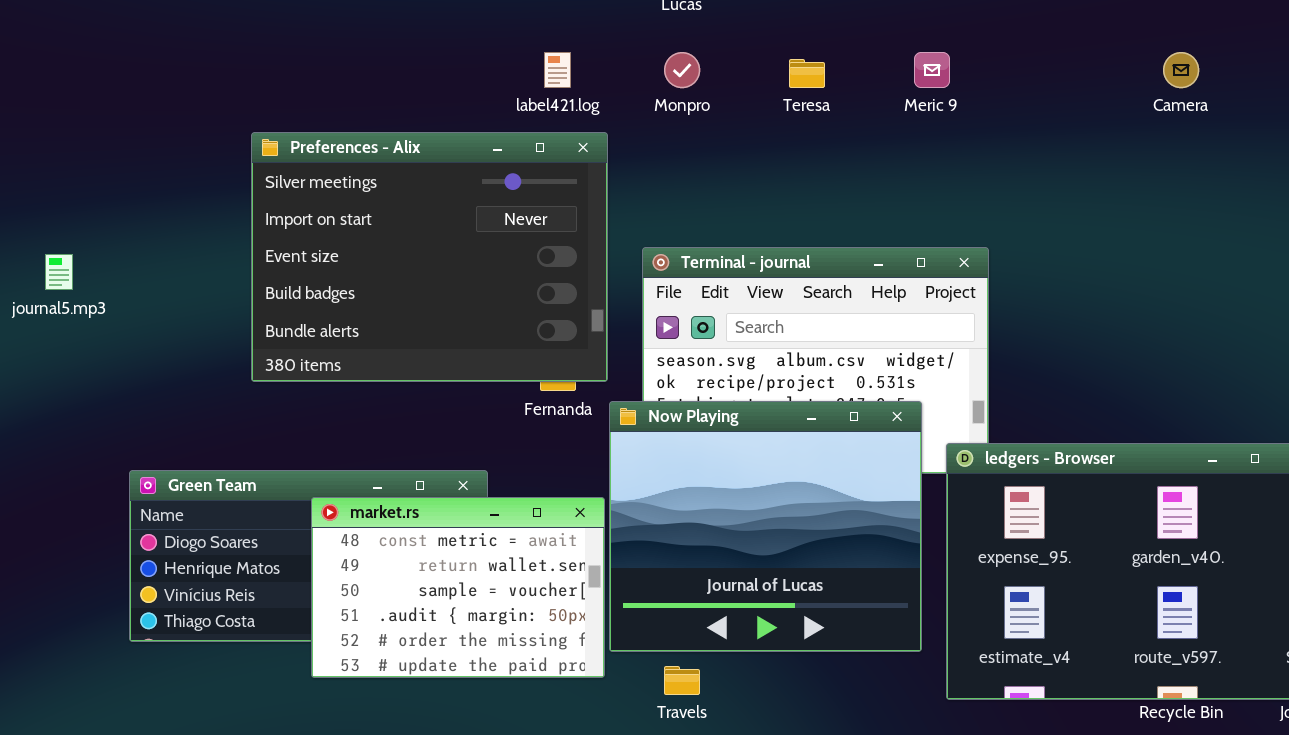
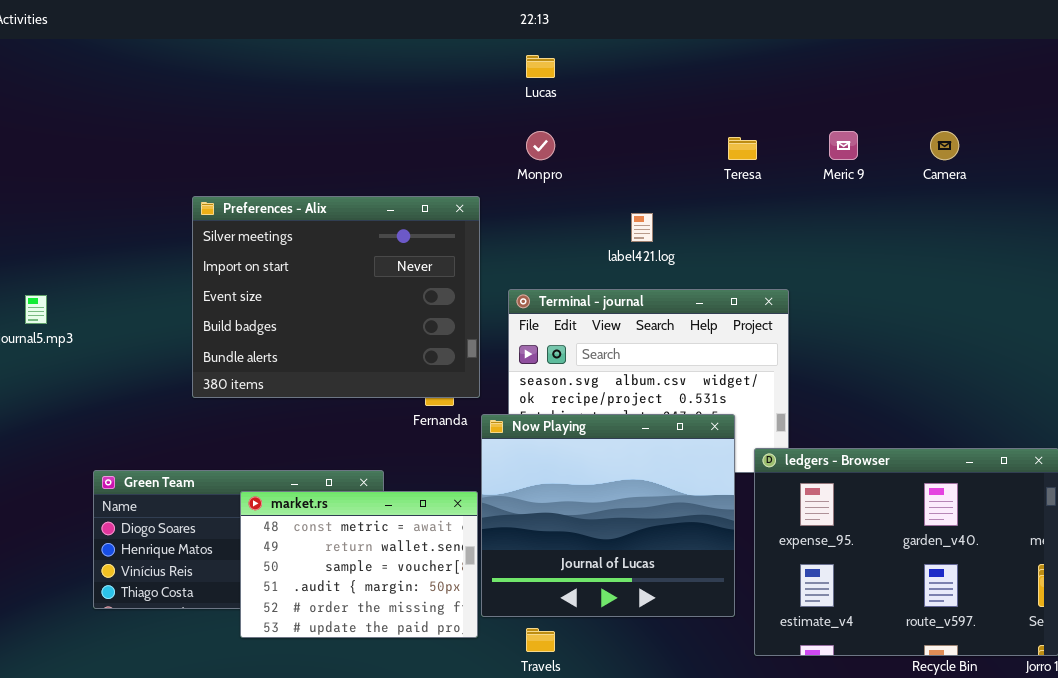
label421.log: [544,52,571,88] -> [631,213,653,242], moved
Meric 9: [914,52,950,88] -> [829,131,858,160], moved
Teresa: [789,59,825,88] -> [728,137,757,160], moved

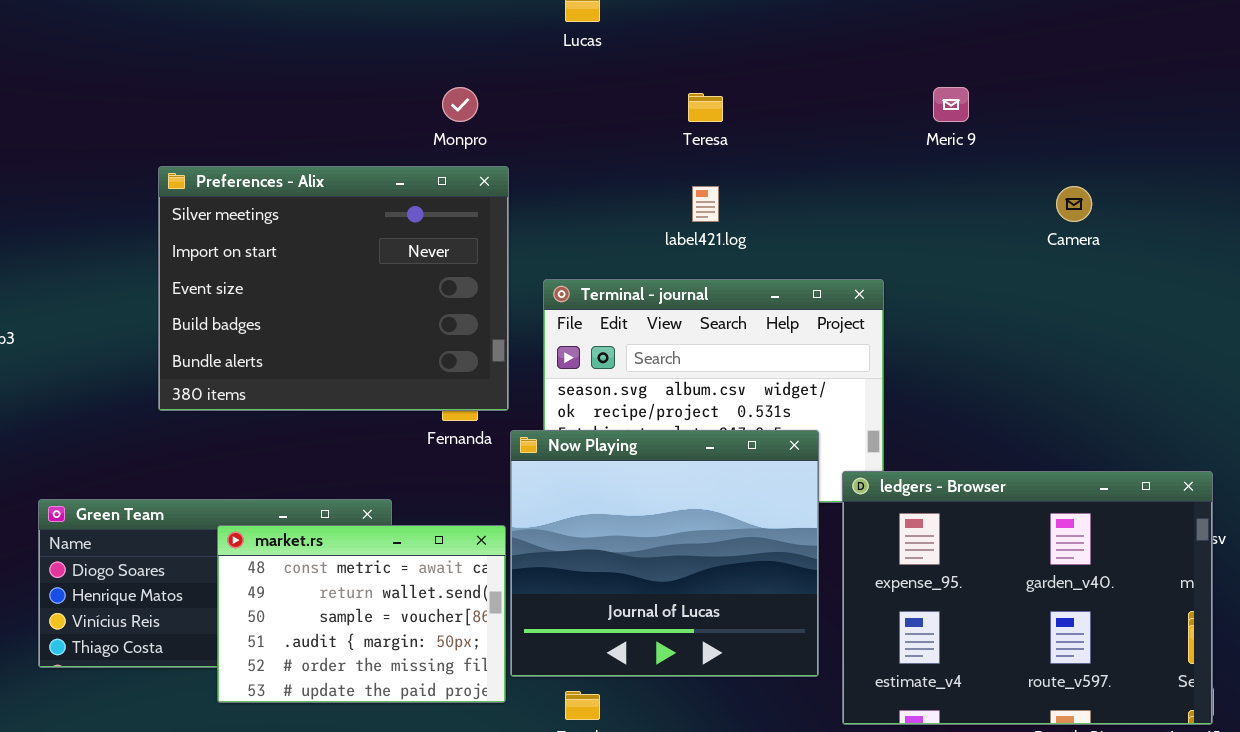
Monpro: [526,131,555,160] -> [442,87,478,122], moved
Camera: [930,131,959,160] -> [1056,186,1092,222], moved
Teresa: [728,137,757,160] -> [688,93,723,122], moved

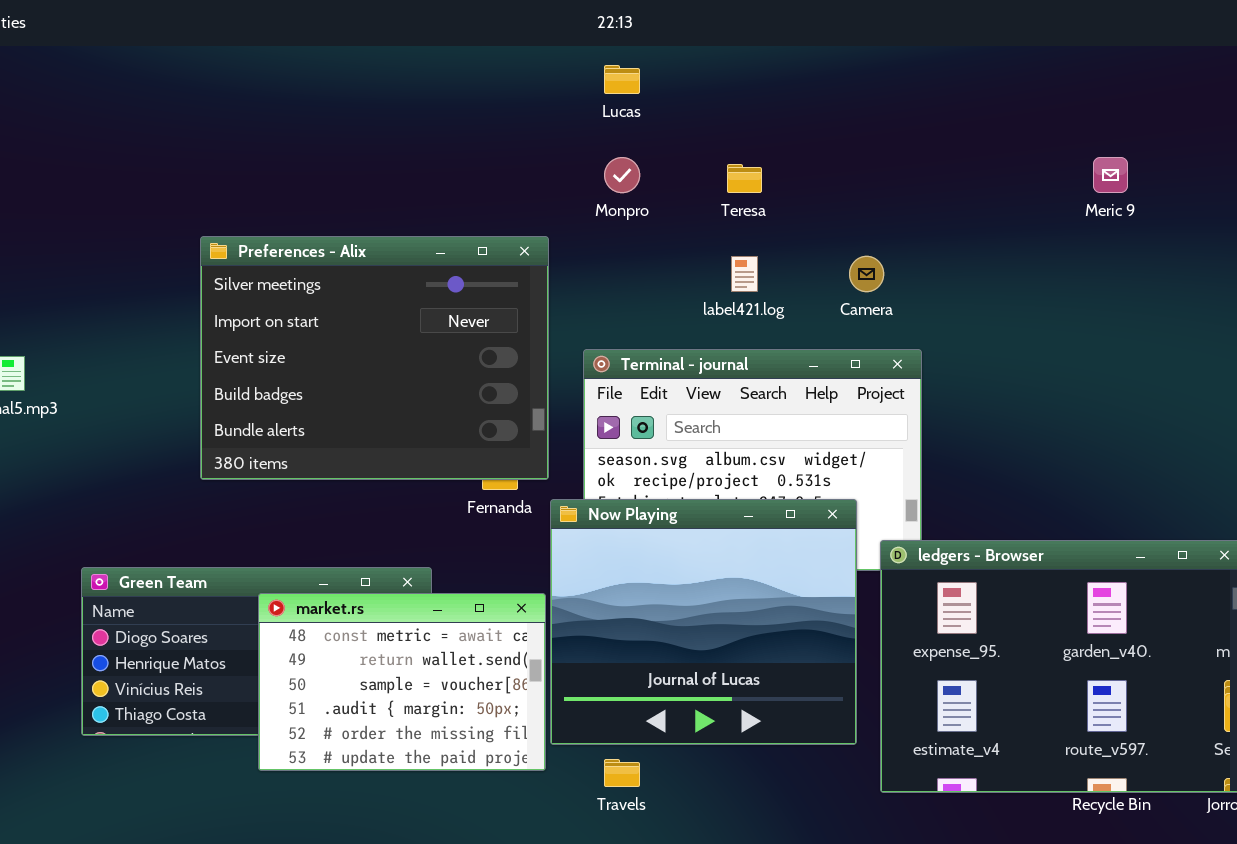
Monpro: [442,87,478,122] -> [604,157,640,193], moved
Meric 9: [933,87,969,122] -> [1093,157,1128,193], moved
Camera: [1056,186,1092,222] -> [849,256,884,292], moved

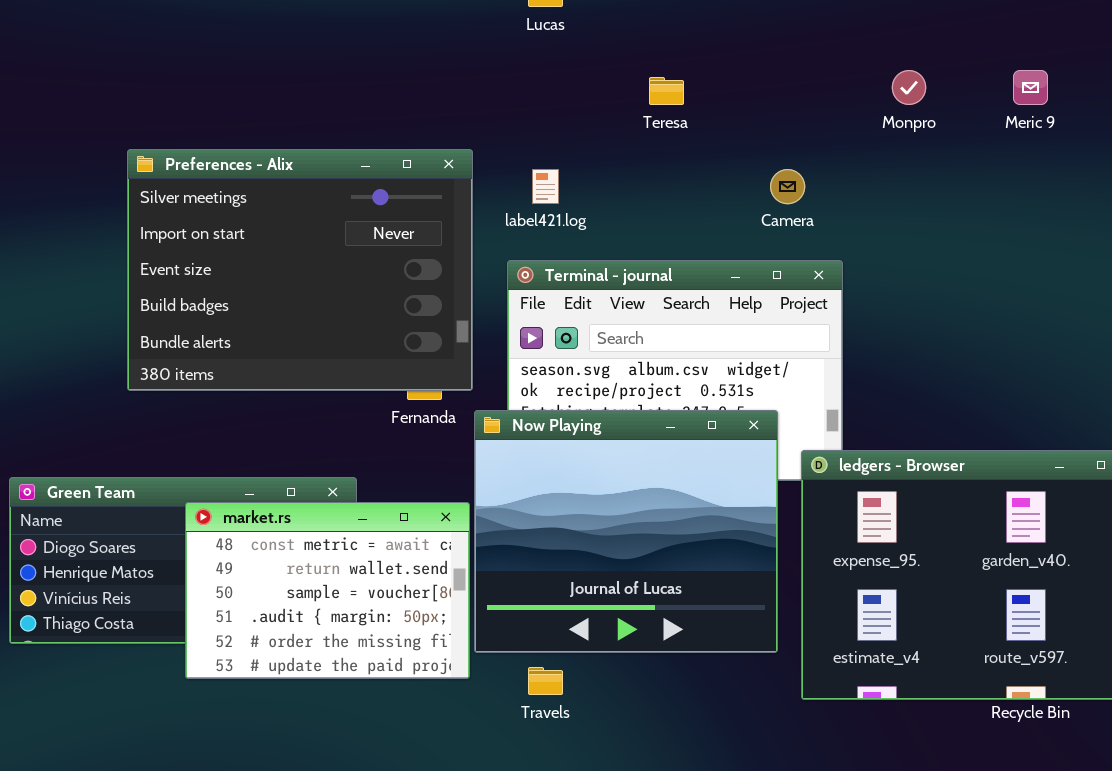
Monpro: [604,157,640,193] -> [892,70,926,105], moved
label421.log: [731,256,758,292] -> [532,169,559,204], moved

